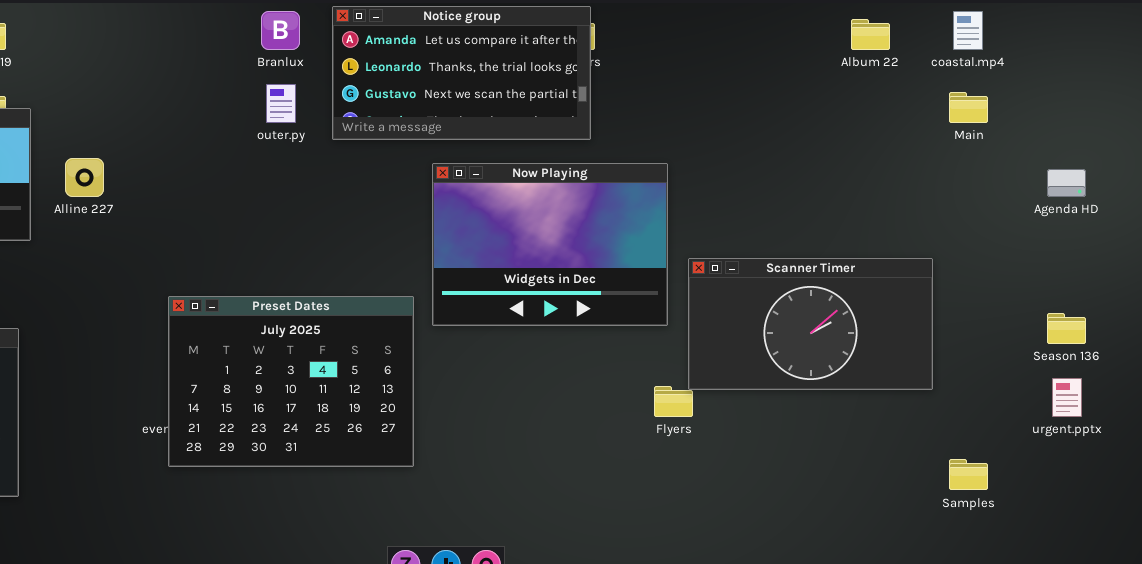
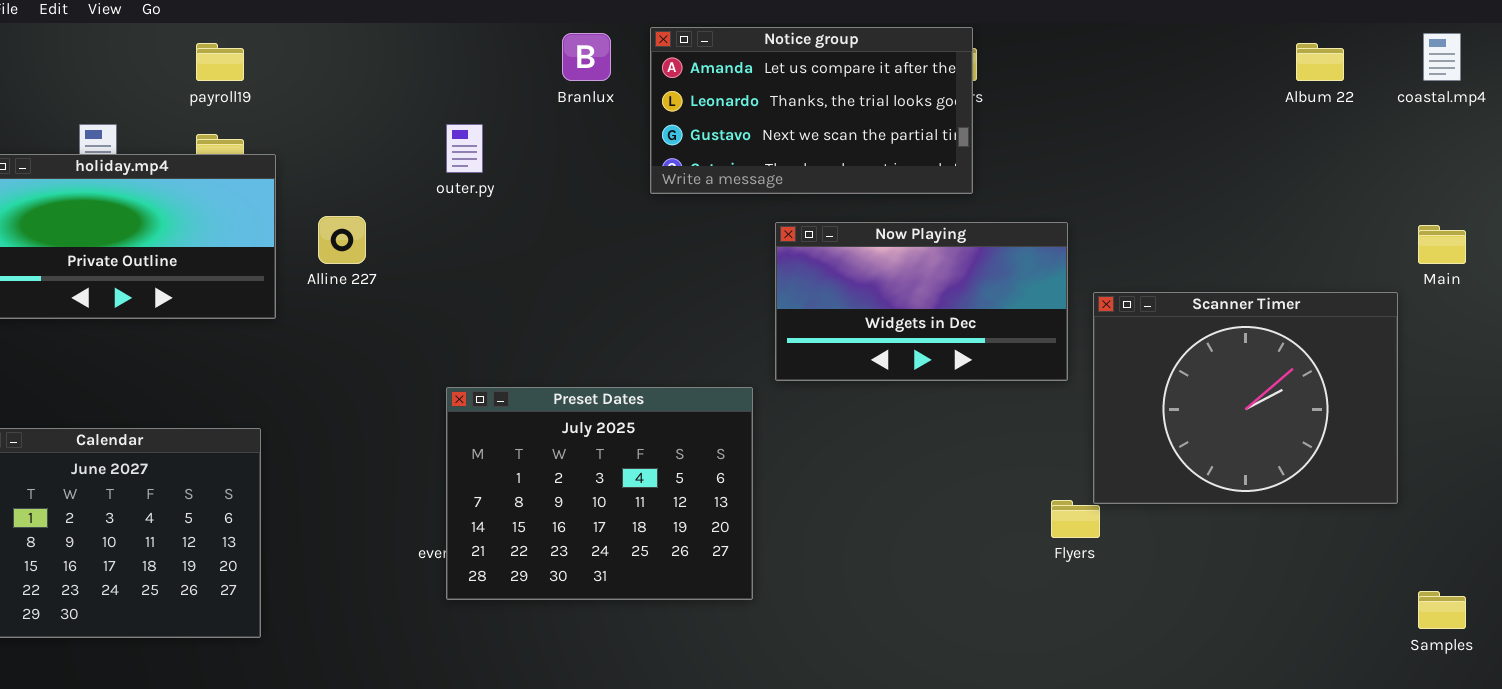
outer.py: [266,84,296,123] -> [446,124,483,173], moved
Main: [949,92,988,123] -> [1418,225,1466,264], moved
Now Playing: [432,163,668,326] -> [775,222,1068,381], resized
Scanner Timer: [688,258,933,390] -> [1093,292,1398,504], resized

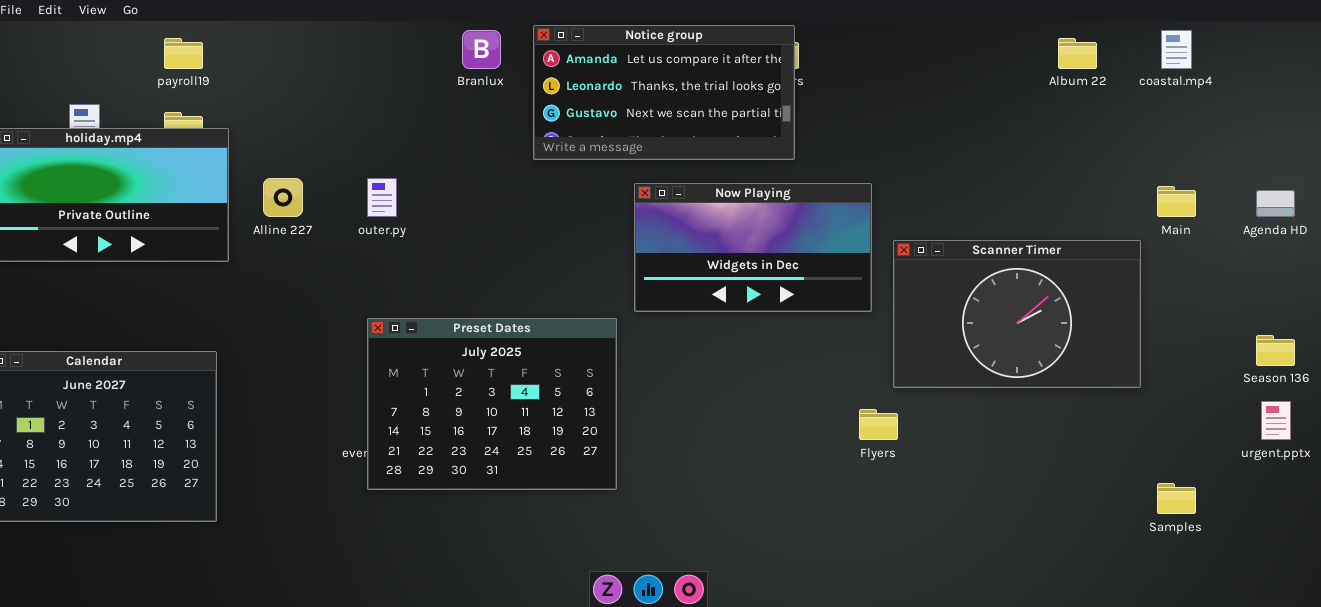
outer.py: [446,124,483,173] -> [367,178,397,217], moved
Scanner Timer: [1093,292,1398,504] -> [893,240,1141,388], resized

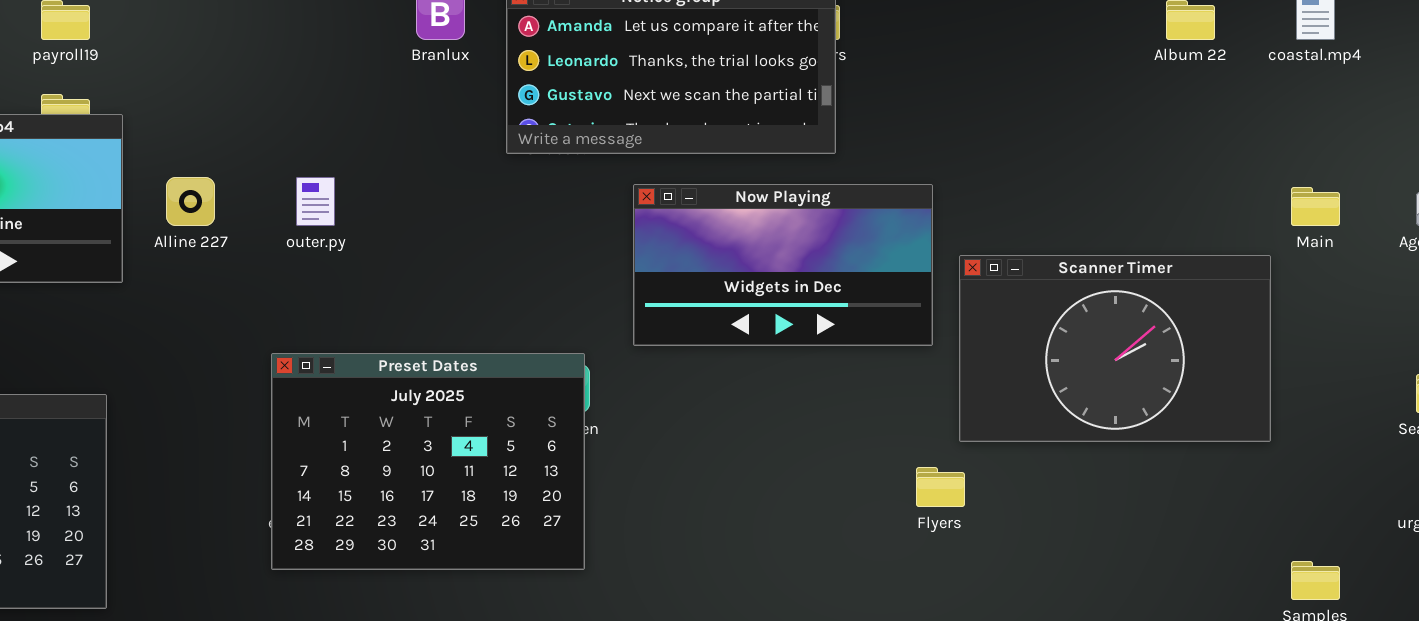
Preset Dates: [367,318,617,490] -> [271,353,585,570], moved

